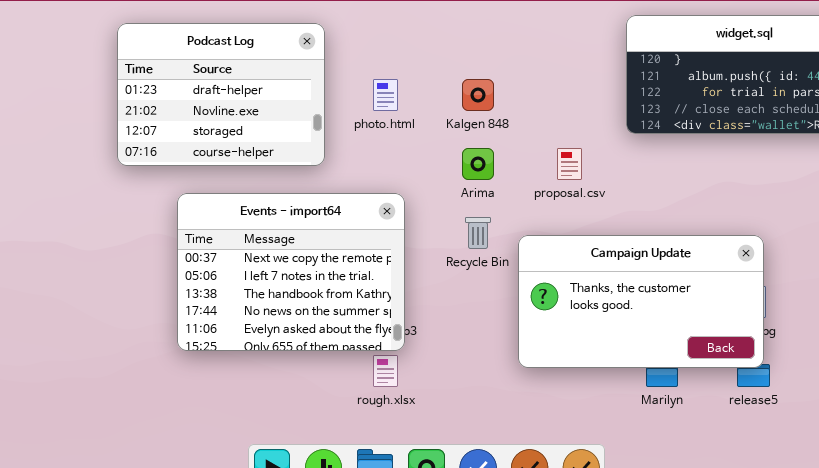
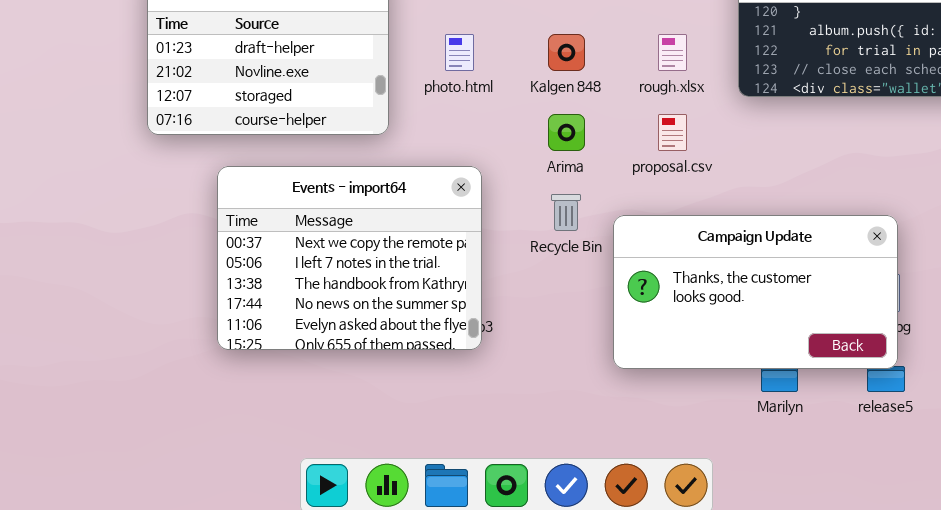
rough.xlsx: [373,355,398,387] -> [658,34,687,71], moved

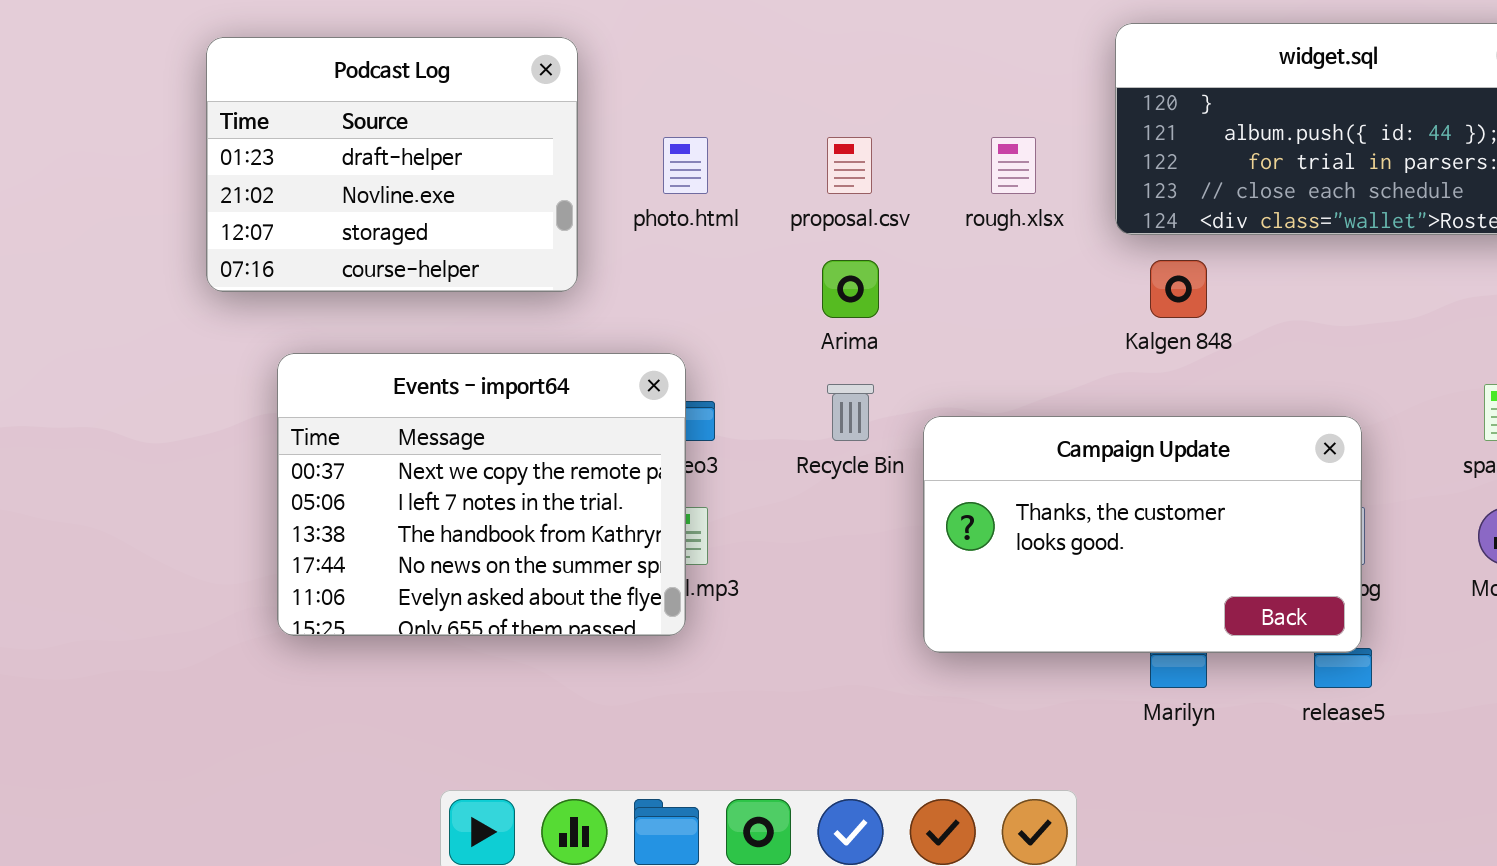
Kalgen 848: [548,34,585,71] -> [1150,260,1207,318], moved
proposal.csv: [658,114,687,151] -> [827,137,872,194], moved
Events - import64: [217,166,482,350] -> [277,353,686,636], moved

